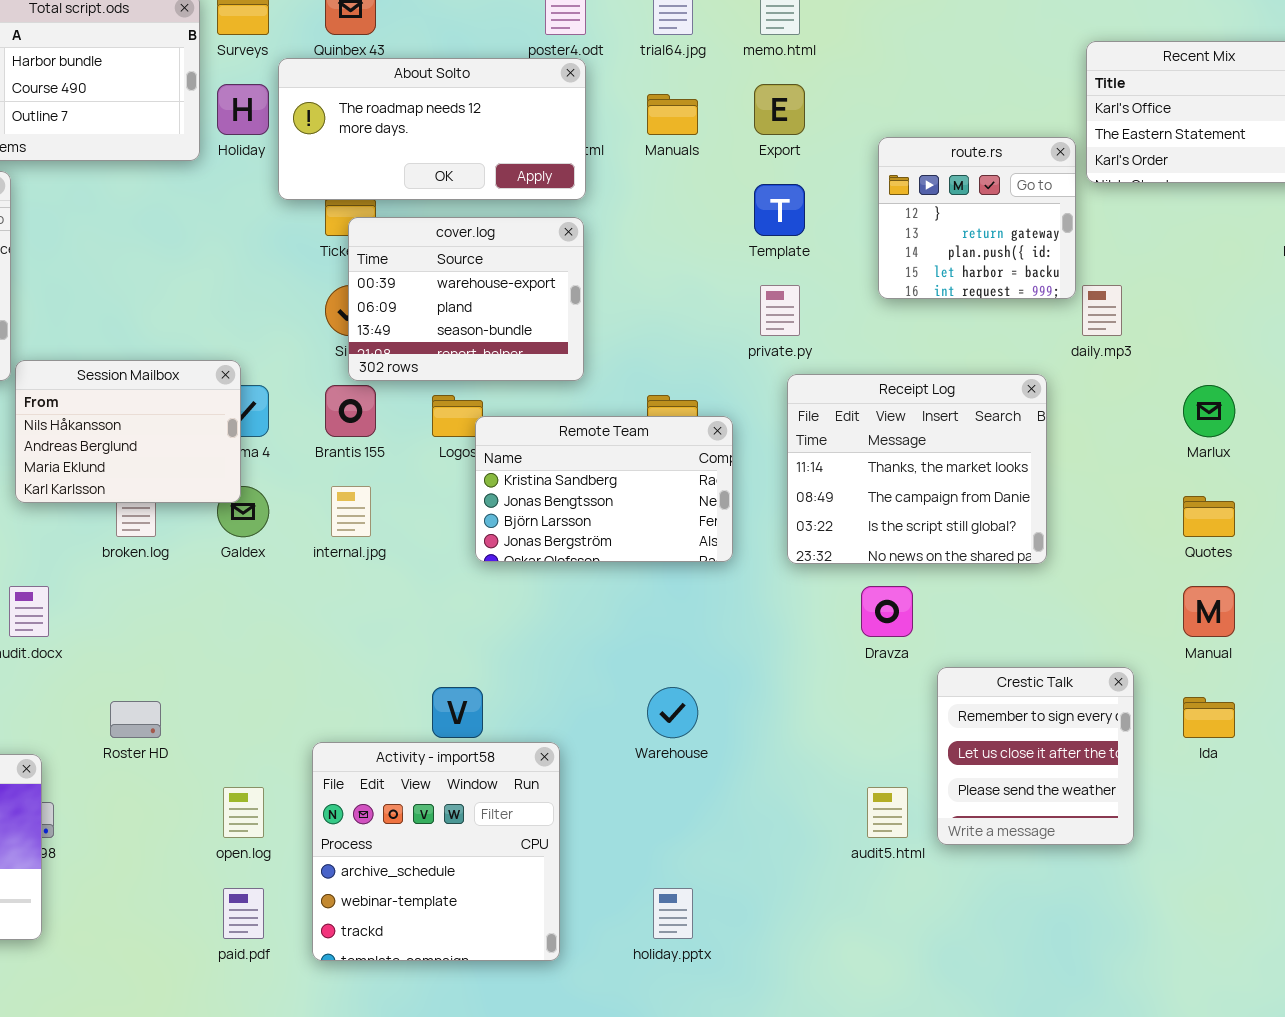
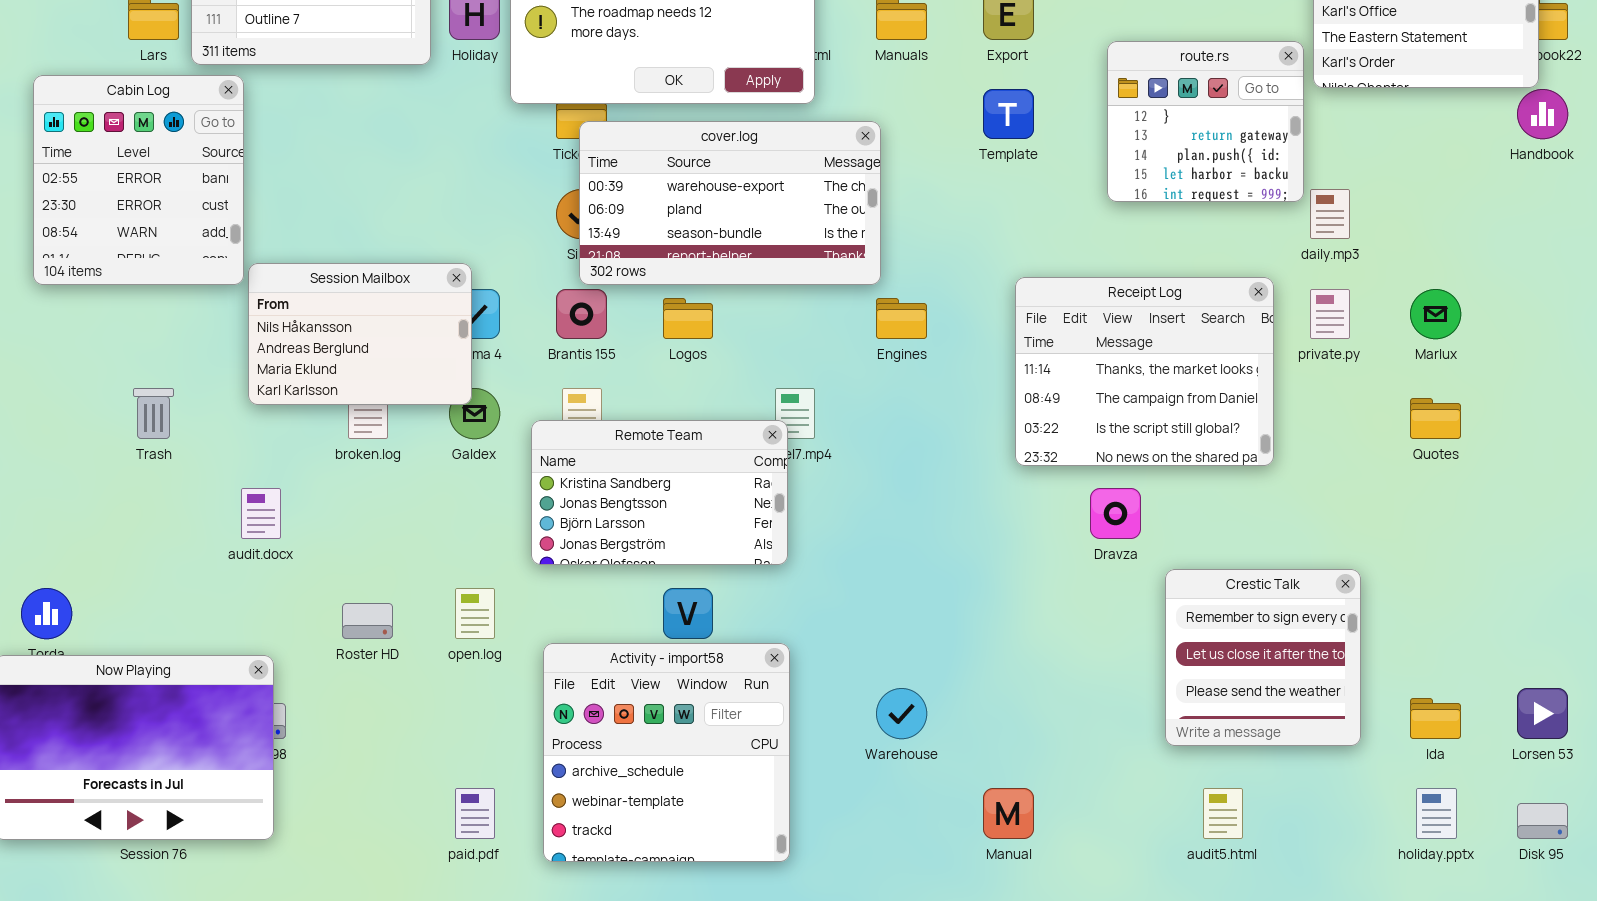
cover.log: [348,217,584,381] -> [579,121,881,285], resized
private.py: [760,285,800,336] -> [1310,289,1350,339], moved
Remote Team: [475,416,733,562] -> [531,420,788,565], moved
Manual: [1183,586,1235,637] -> [983,788,1034,839], moved
Warehouse: [647,687,698,738] -> [876,688,927,739], moved
Ida: [1183,697,1235,738] -> [1410,698,1461,739], moved
open.log: [223,787,264,838] -> [455,588,495,639], moved
audit5.html: [867,787,908,838] -> [1203,788,1243,839], moved
holiday.pptx: [653,888,693,939] -> [1416,788,1457,839], moved

